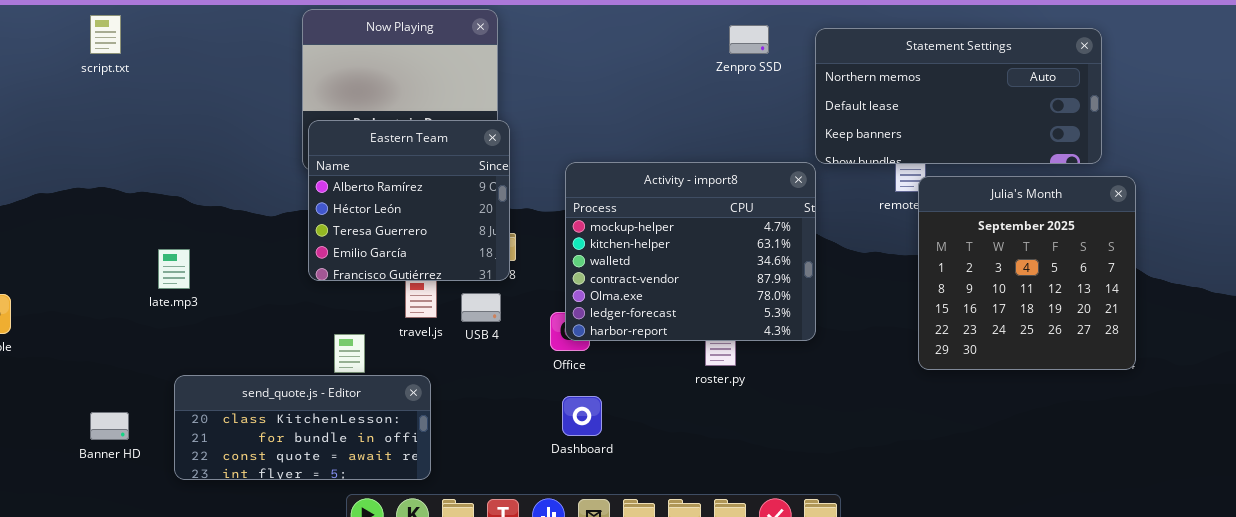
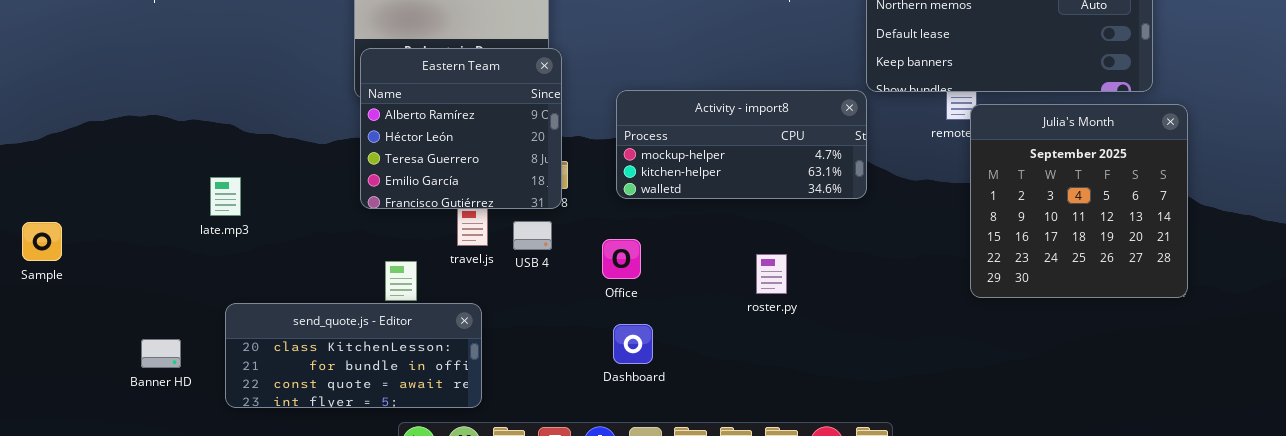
Activity - import8: [565,162,816,341] -> [616,90,867,199], resized

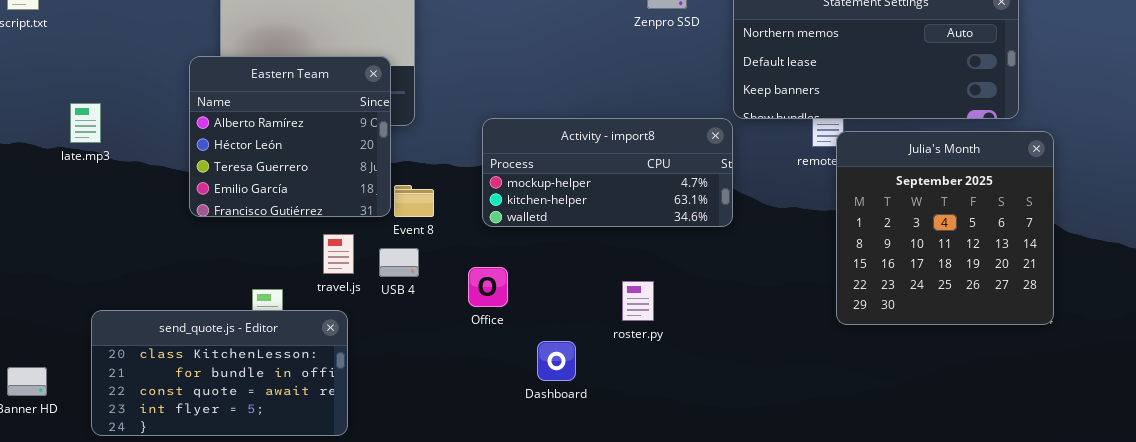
Eastern Team: [360,48,562,209] -> [189,56,391,217], moved
late.mp3: [210,177,241,216] -> [70,103,101,143], moved
send_quote.js - Editor: [225,303,482,408] -> [91,310,348,436], resized
Dashboard: [613,324,653,364] -> [537,341,576,381], moved

